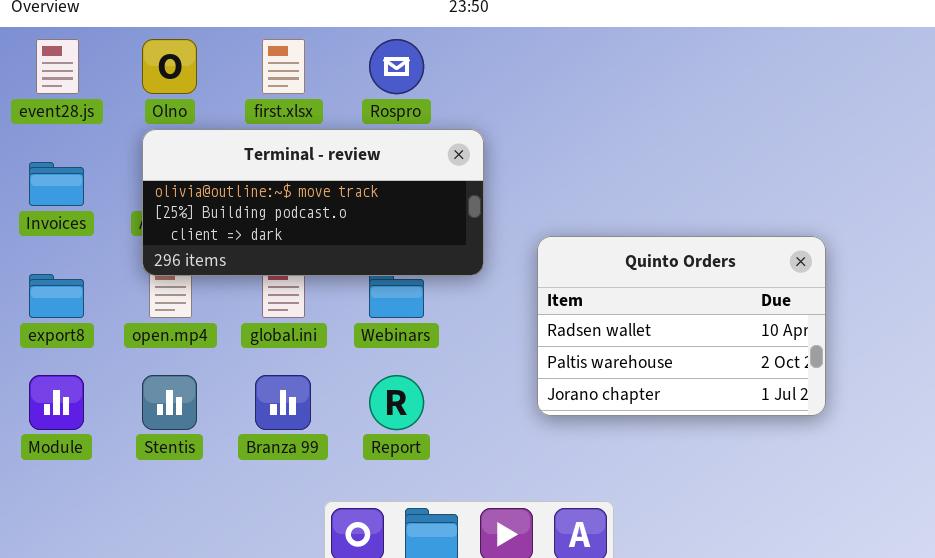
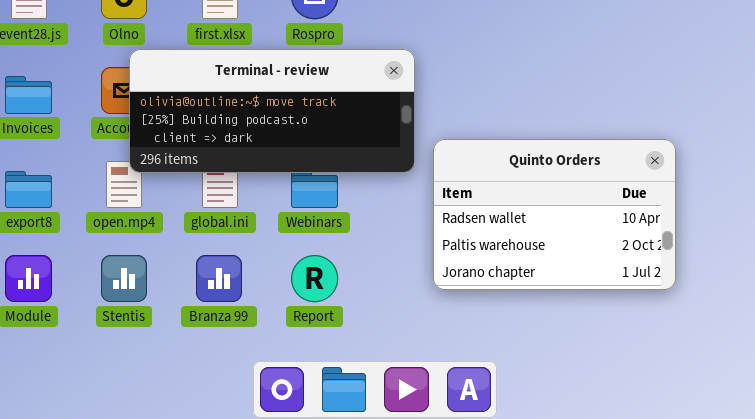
Terminal - review: [142,129,484,276] -> [129,49,415,173], moved

